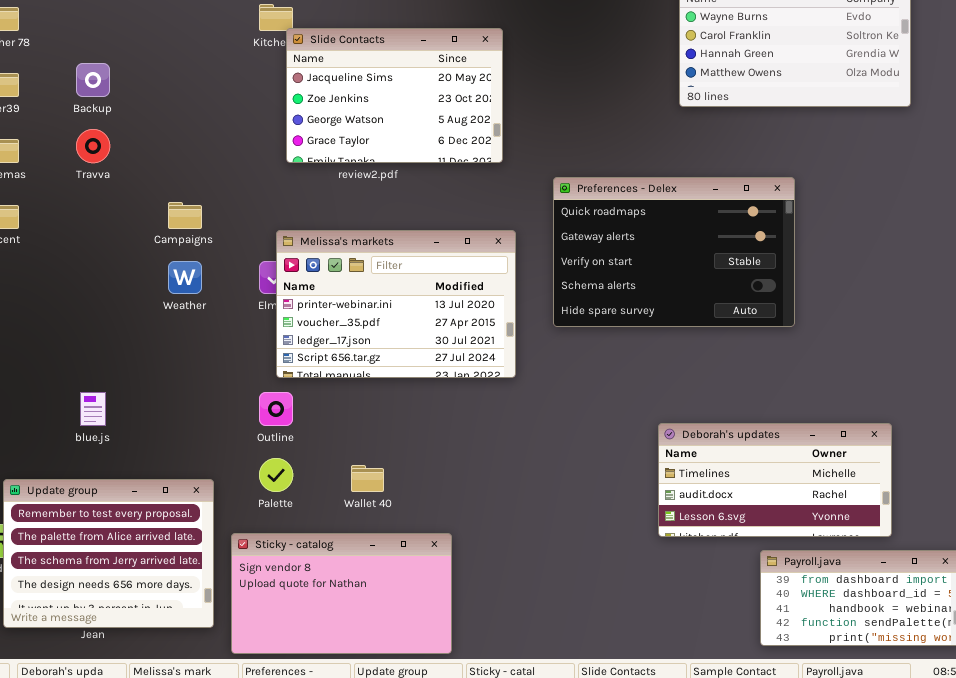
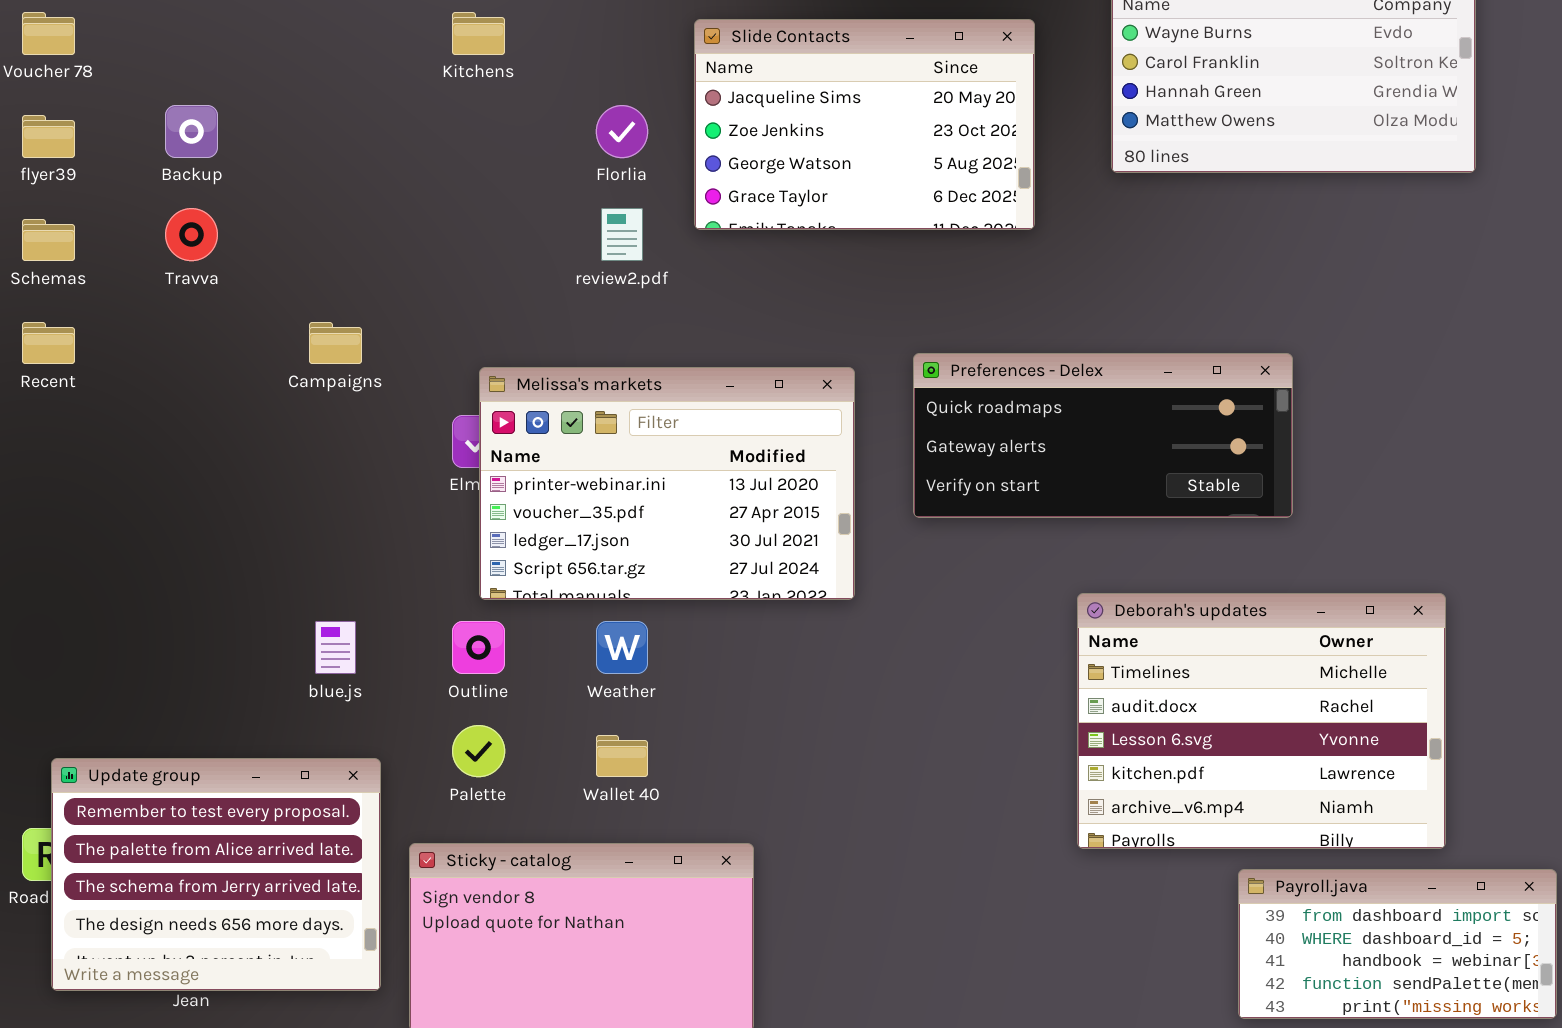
Slide Contacts: [286,28,503,163] -> [694,19,1035,230], moved
Preferences - Delex: [553,177,795,327] -> [913,353,1293,518], resized
Weather: [168,261,202,294] -> [596,621,648,674], moved
blue.js: [80,392,106,426] -> [315,621,356,674], moved
Deborah's updates: [658,423,892,537] -> [1077,593,1446,849], resized

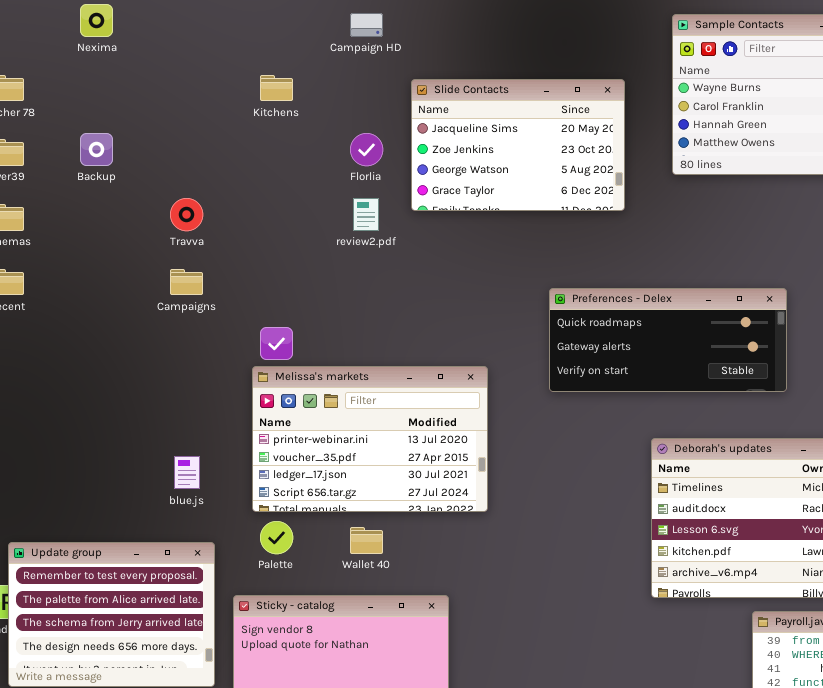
Travva: [165,208,218,261] -> [170,198,203,231], moved
Melissa's markets: [479,367,855,600] -> [252,366,488,512], moved

